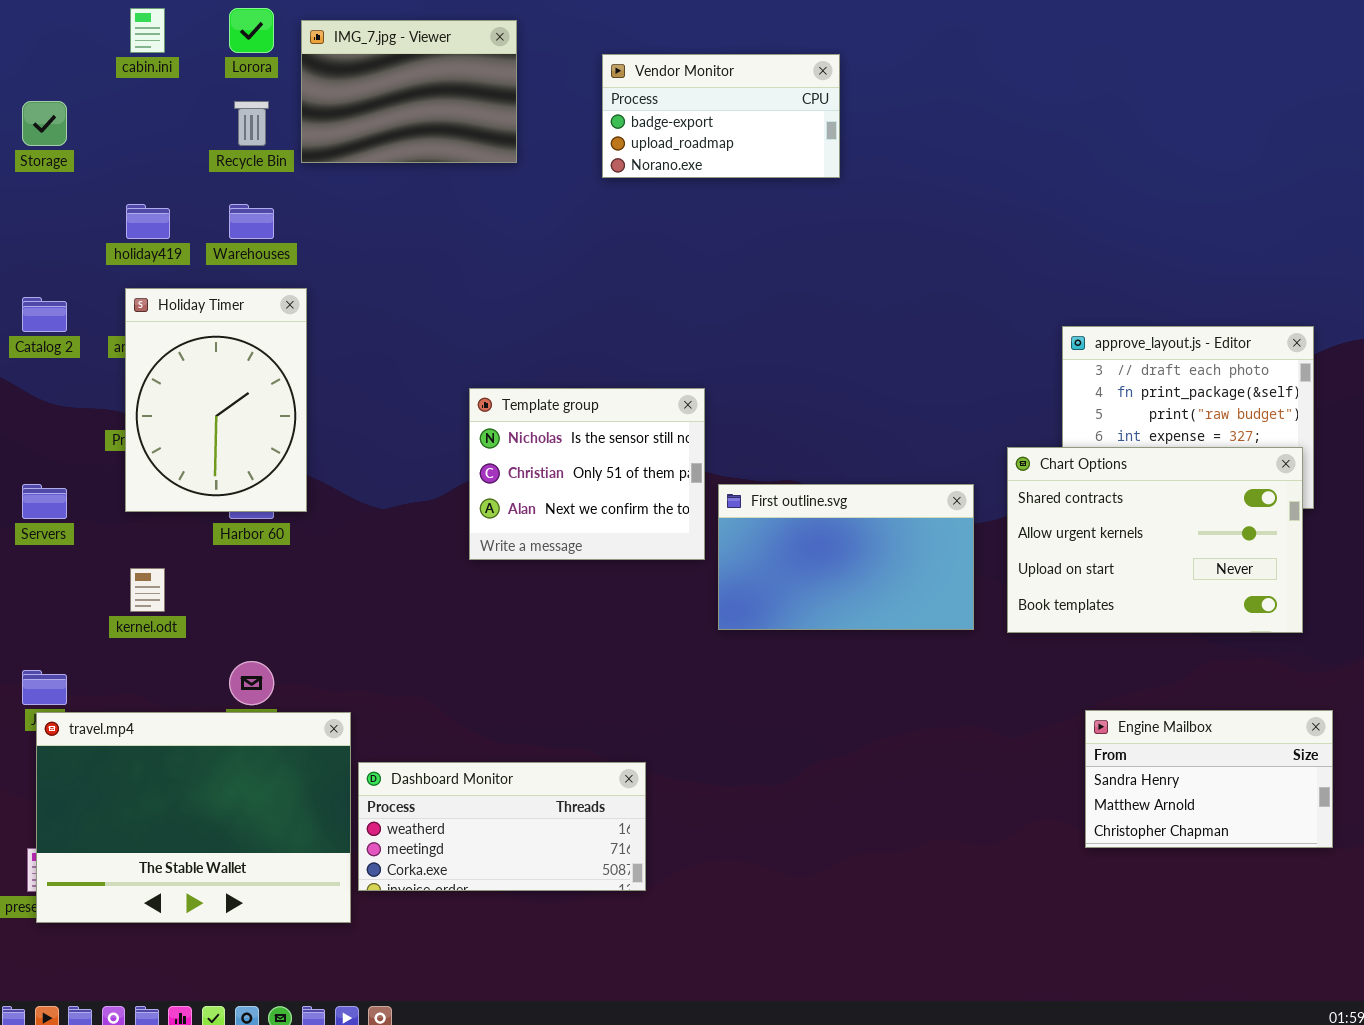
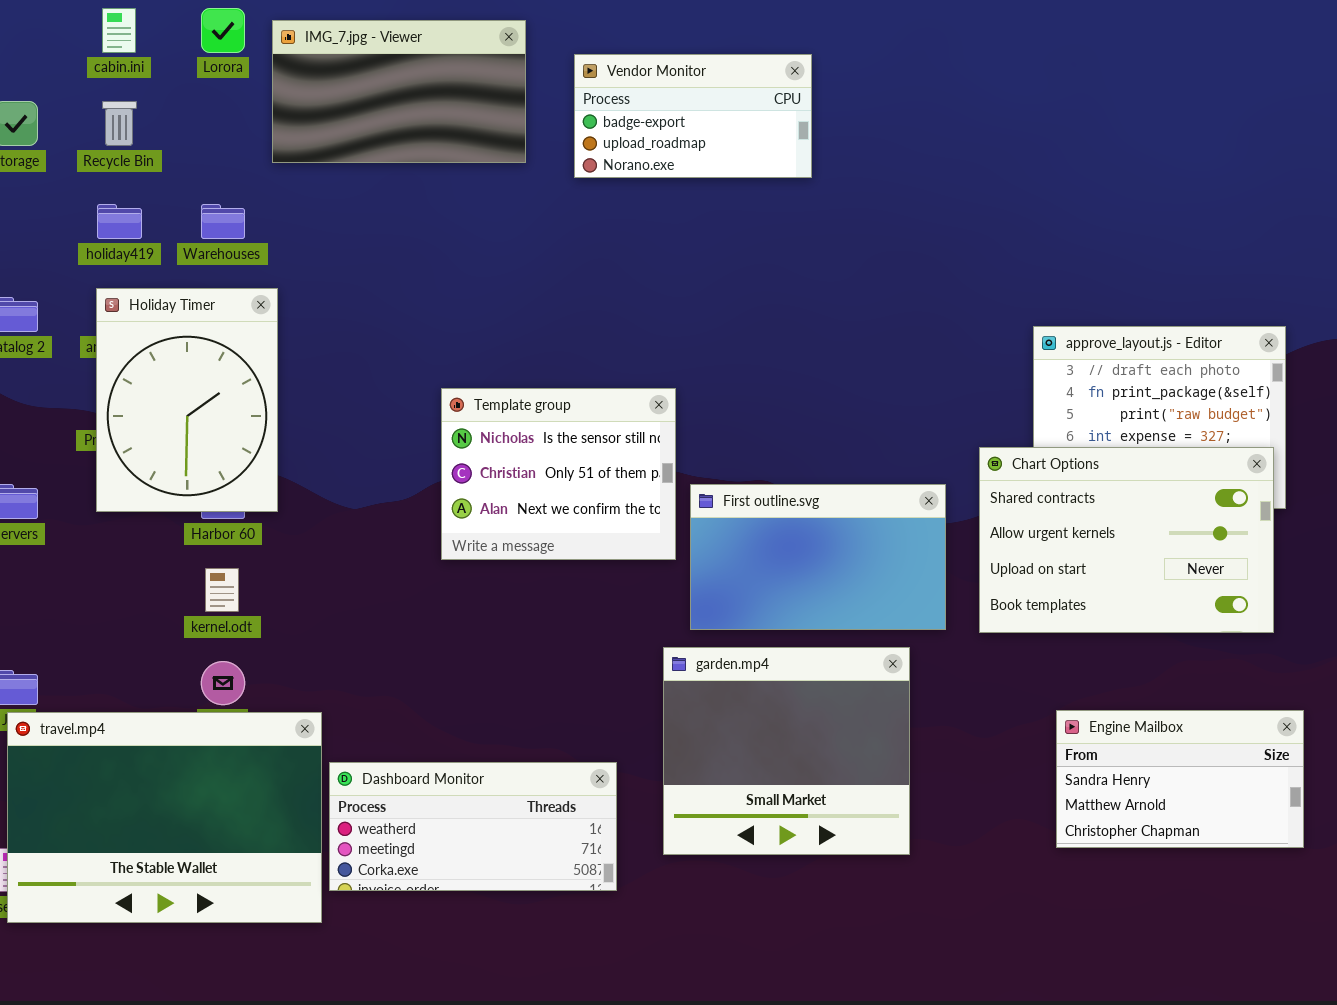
IMG_7.jpg - Viewer: [301,20,517,163] -> [272,20,526,163], resized
Recycle Bin: [234,101,269,146] -> [102,101,137,146], moved
kernel.odt: [130,568,165,612] -> [205,568,239,612], moved
garden.mp4: none -> [663,647,910,855], opened

